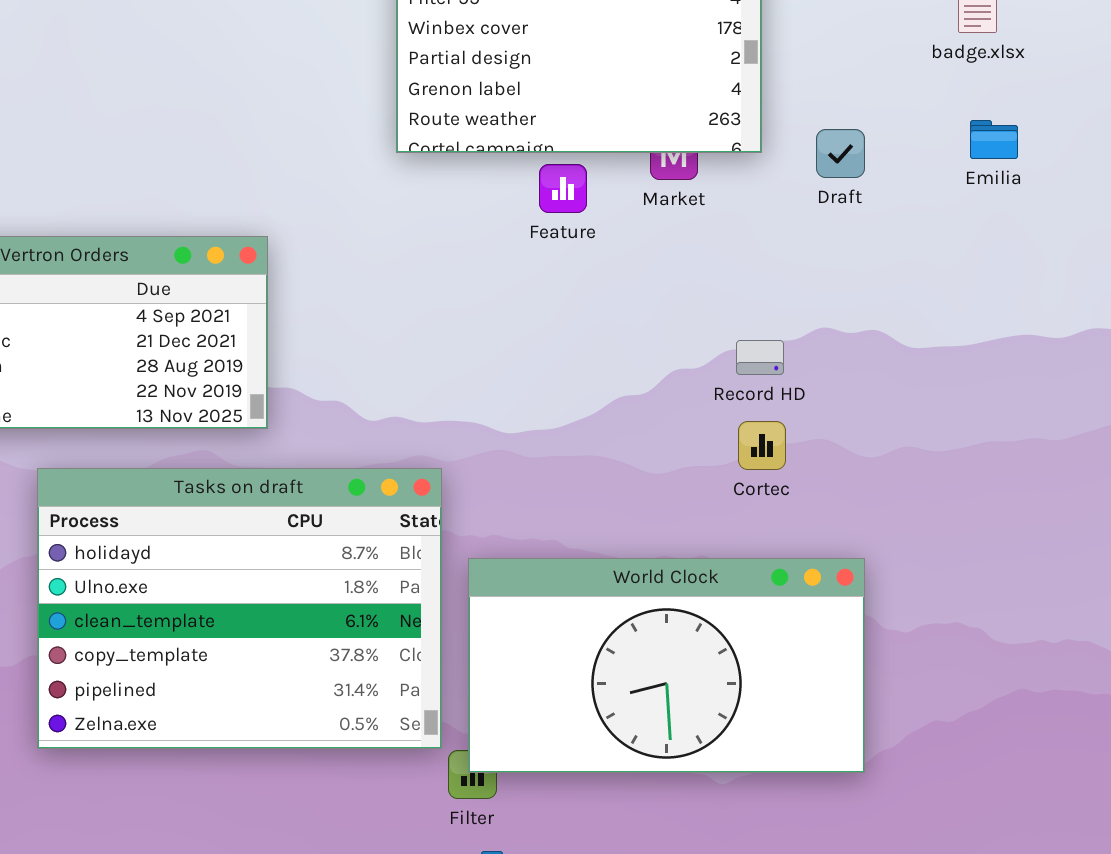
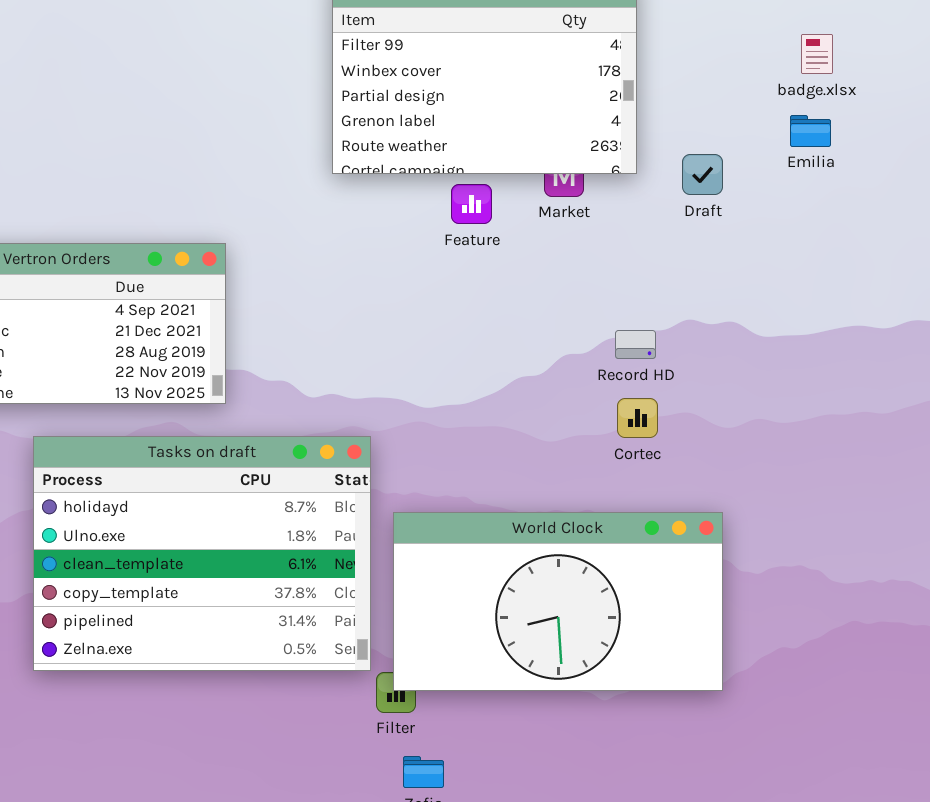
Emilia: [970,120,1018,159] -> [790,115,831,147], moved

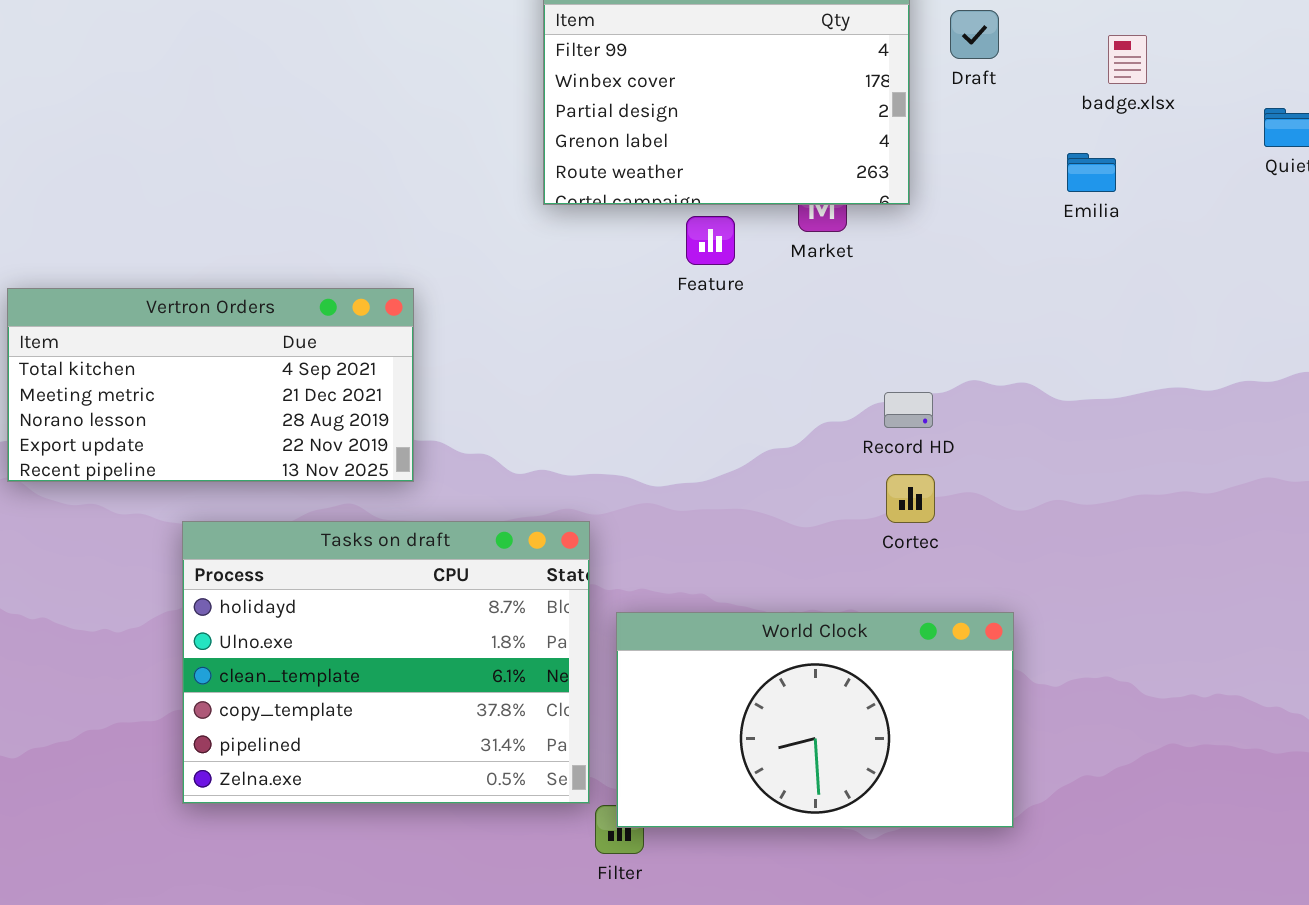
Emilia: [790,115,831,147] -> [1067,153,1116,192], moved
Draft: [682,154,723,195] -> [950,10,999,59], moved

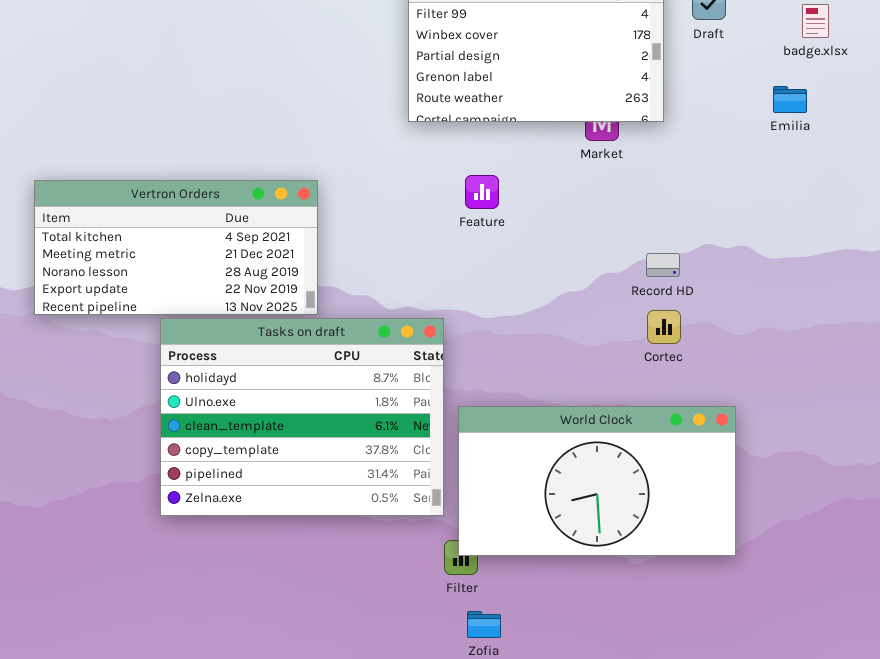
Feature: [686,216,735,265] -> [465,175,499,209], moved
Tasks on draft: [182,521,590,804] -> [160,318,444,516], moved

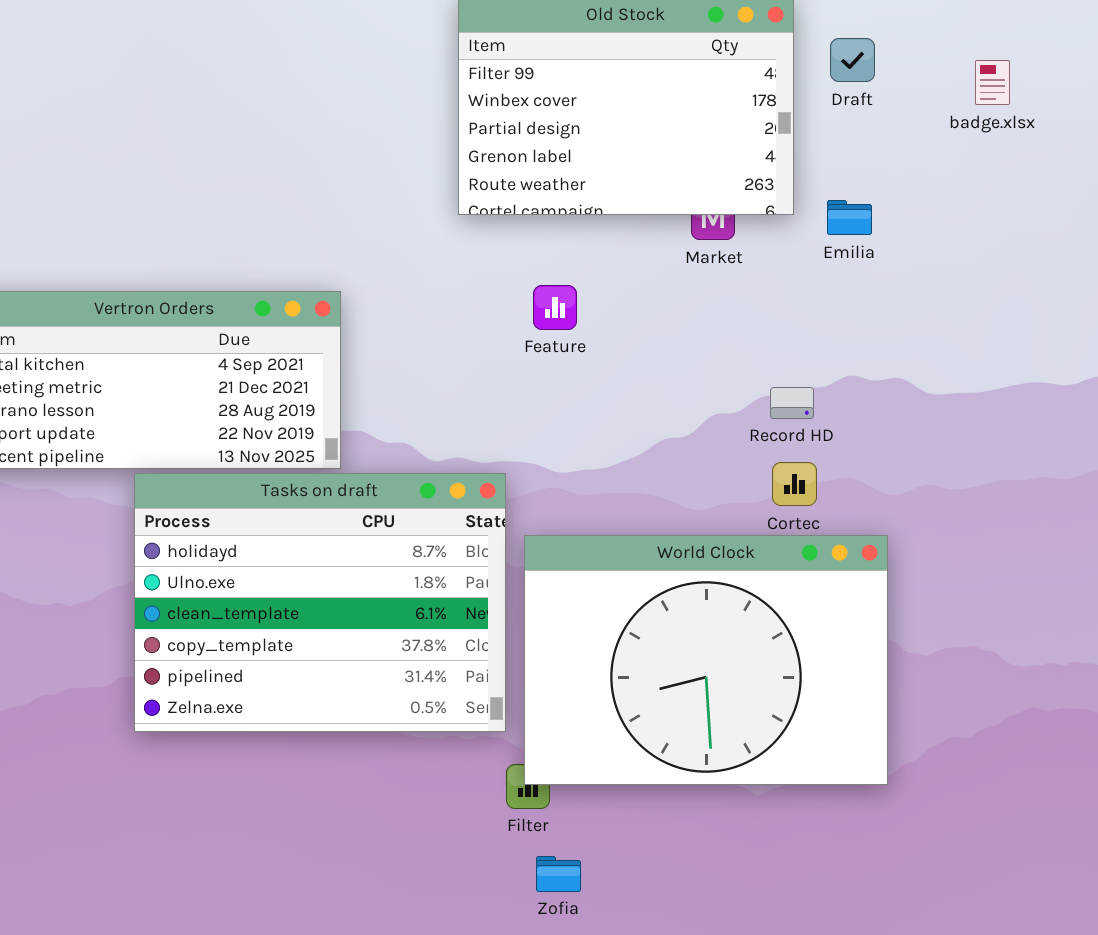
Emilia: [773,86,807,113] -> [827,200,872,235], moved
World Clock: [458,406,736,556] -> [524,535,888,785], resized

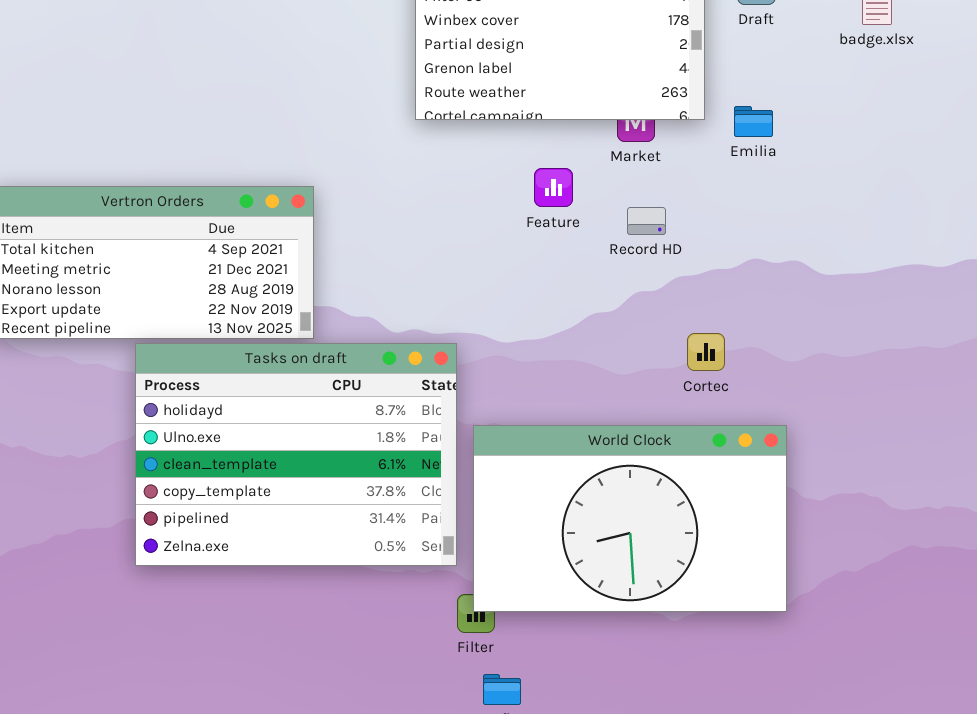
Feature: [533,285,577,330] -> [534,168,573,207], moved
Record HD: [770,387,814,419] -> [627,207,666,235], moved
World Clock: [524,535,888,785] -> [473,425,787,612], resized

